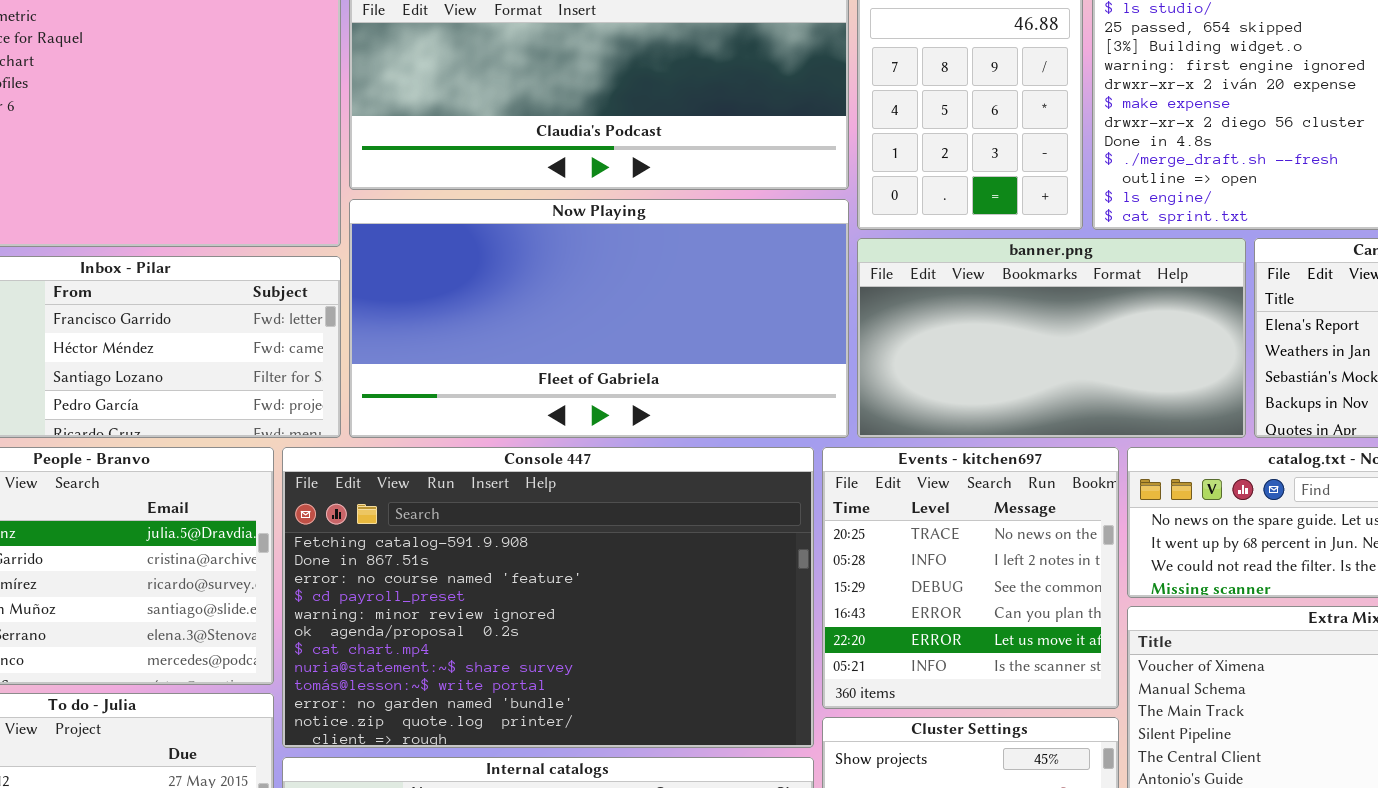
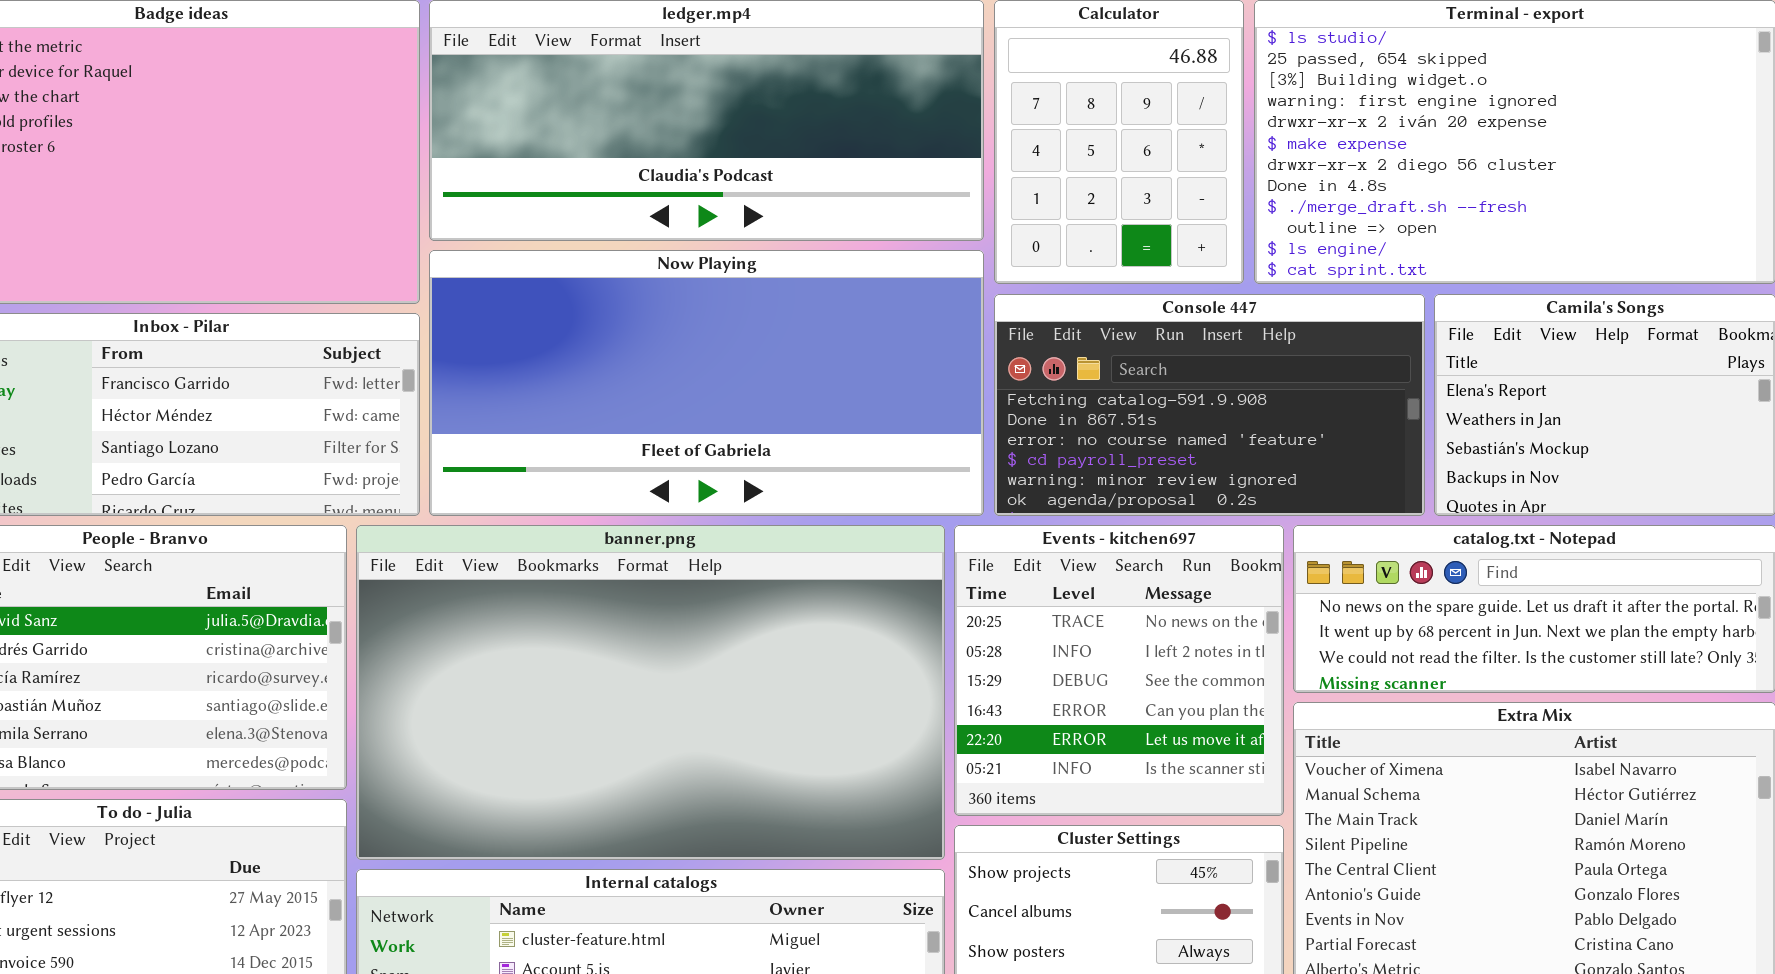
banner.png: [857,238,1246,438] -> [356,525,945,860], moved, resized
Console 447: [282,447,814,748] -> [994,294,1425,516], moved, resized

